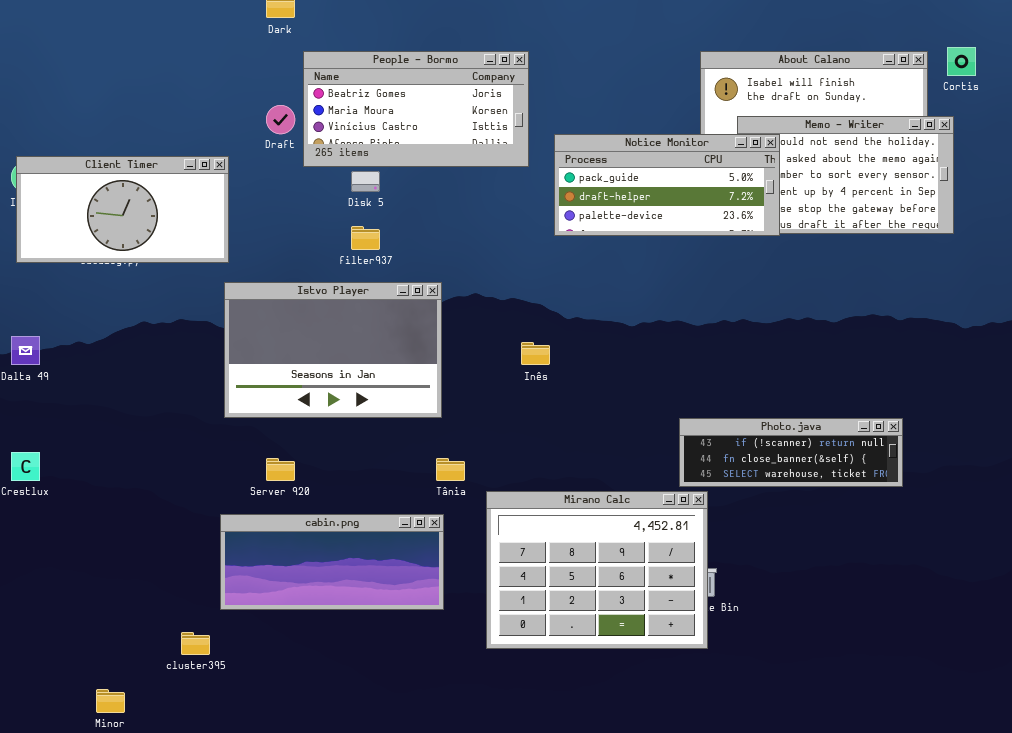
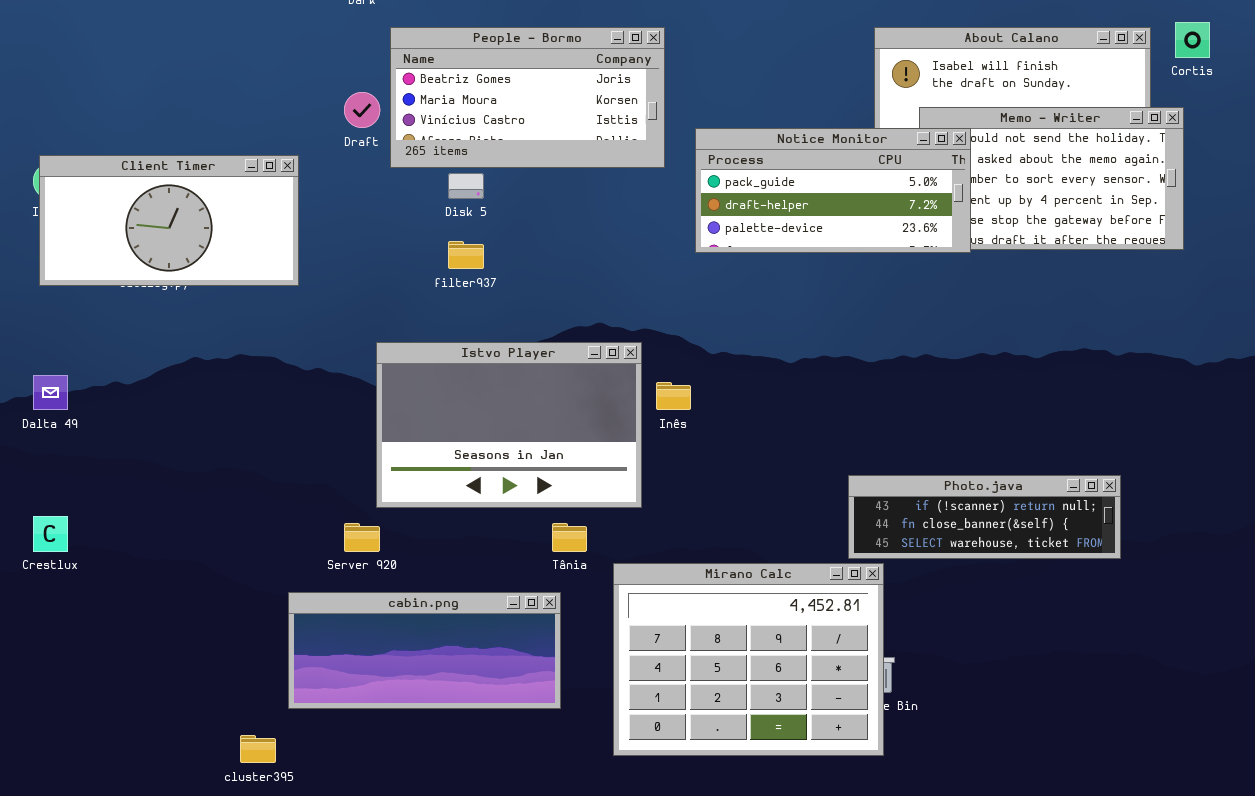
Istvo Player: [224,282,442,418] -> [376,342,642,508], moved

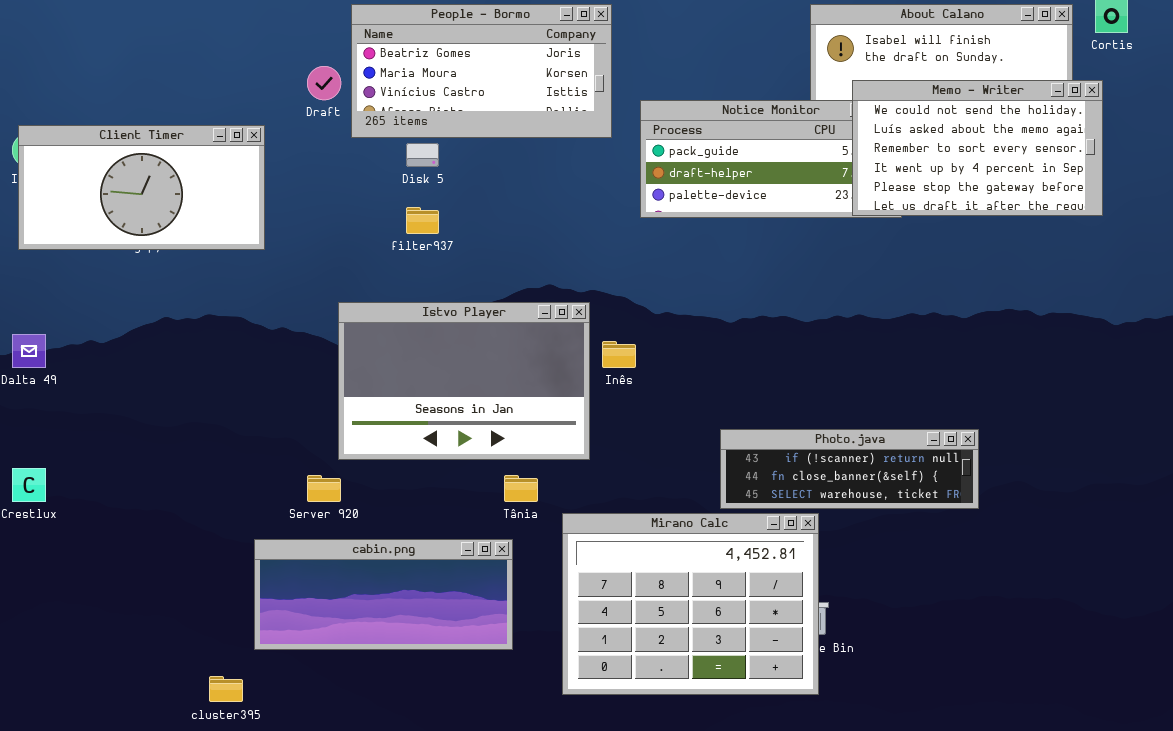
Memo - Writer: [919,107,1184,250] -> [852,80,1103,216], raised
Photo.java: [848,475,1121,559] -> [720,429,979,509], moved

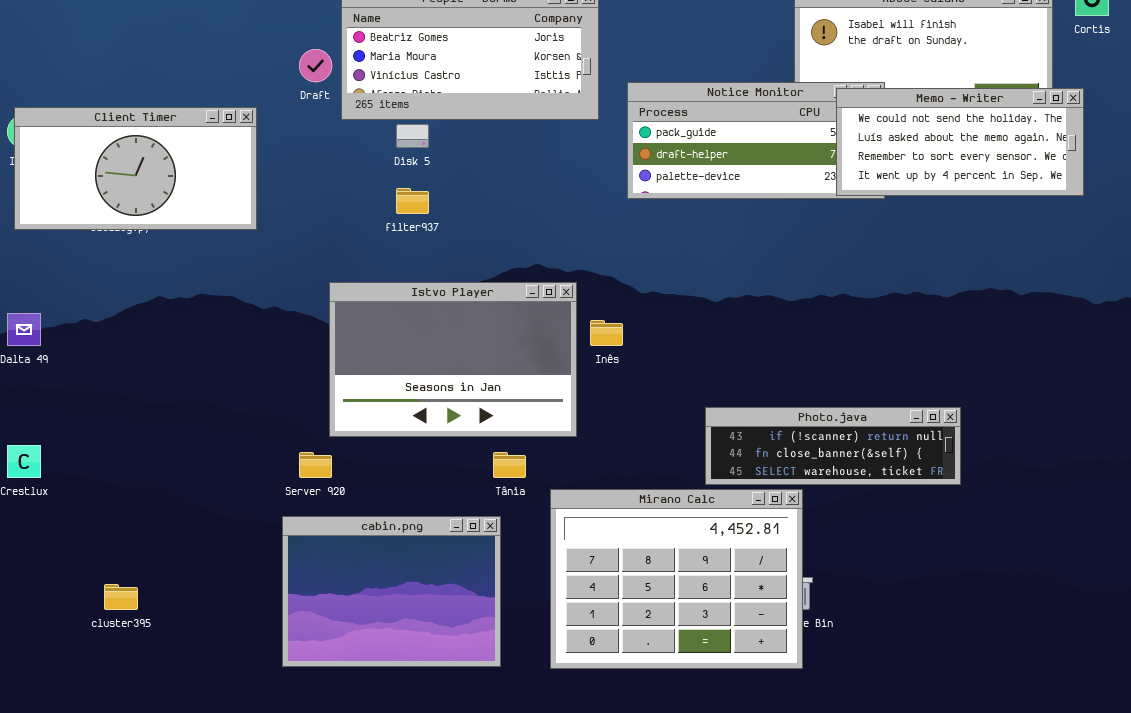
Memo - Writer: [852,80,1103,216] -> [836,88,1084,196], resized
cabin.png: [254,539,513,650] -> [282,516,501,667], resized
cluster395: [209,676,243,702] -> [104,584,138,610], moved

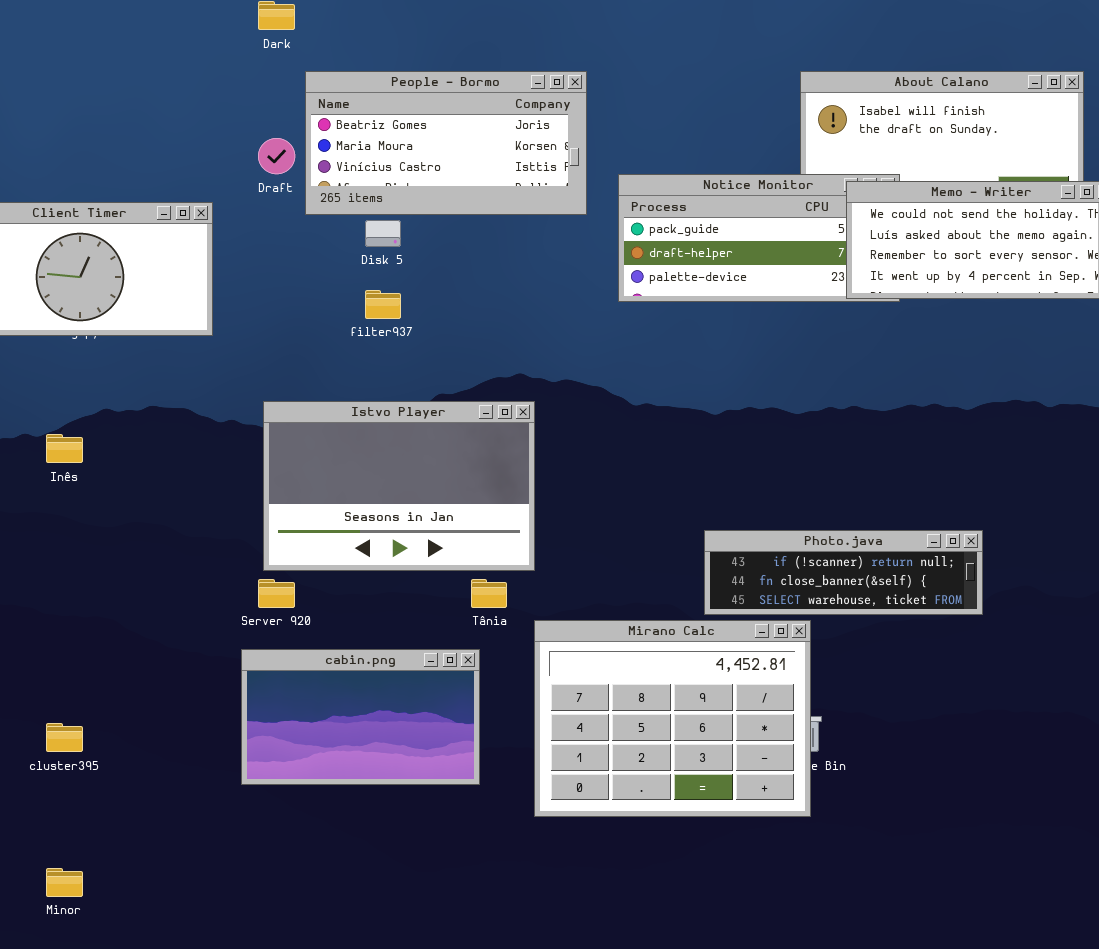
Istvo Player: [329,282,577,437] -> [263,401,535,571], moved
Inês: [590,320,623,346] -> [46,434,83,463], moved
cabin.png: [282,516,501,667] -> [241,649,480,785], resized

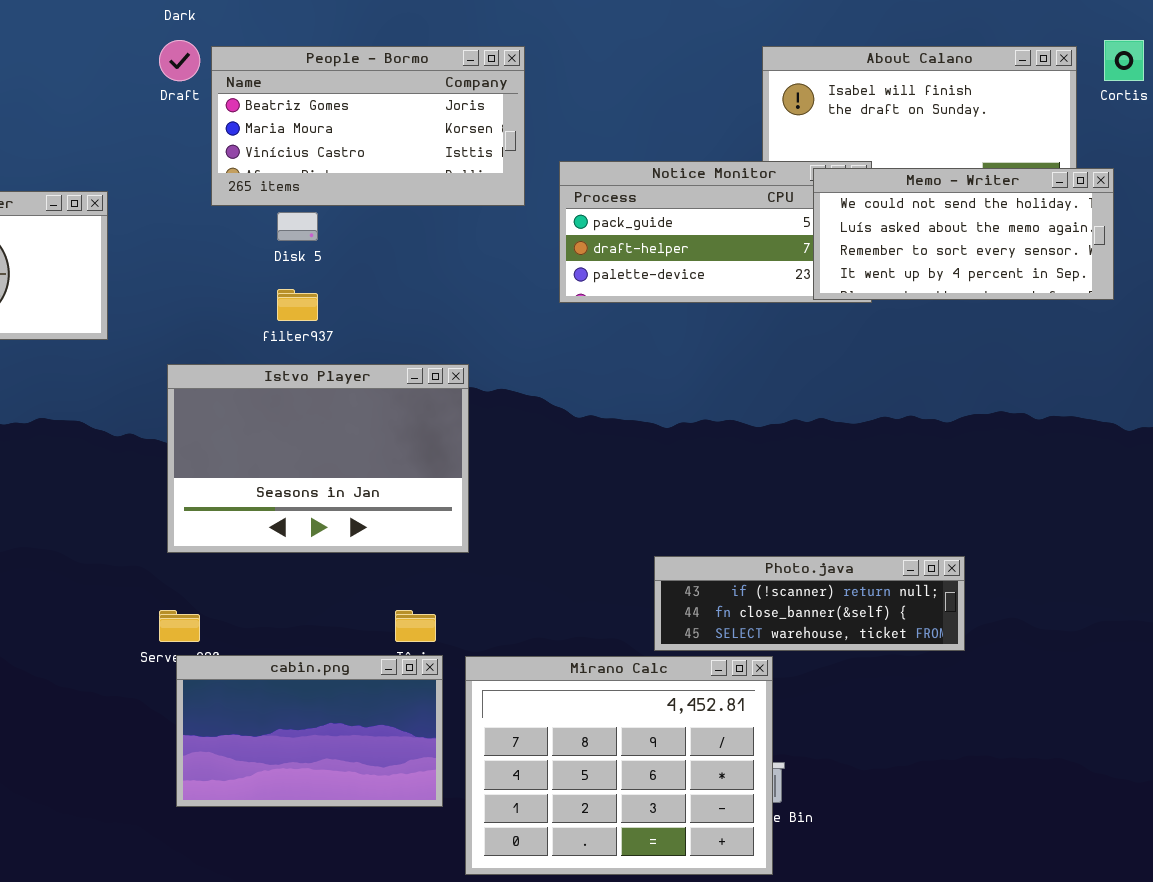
Draft: [258,138,295,174] -> [159,40,200,81], moved
Istvo Player: [263,401,535,571] -> [167,364,469,553], moved
cabin.png: [241,649,480,785] -> [176,655,443,807], moved

